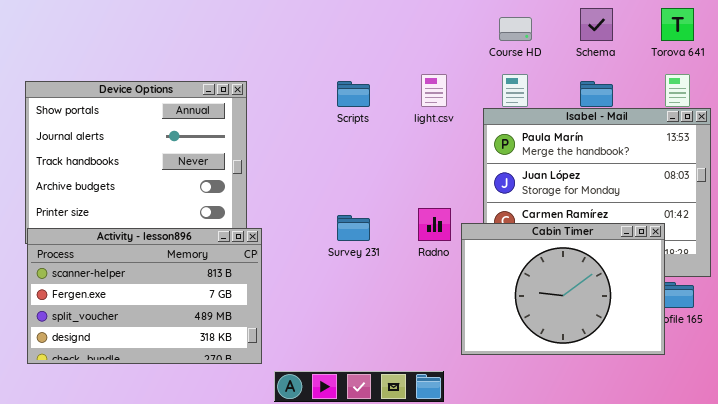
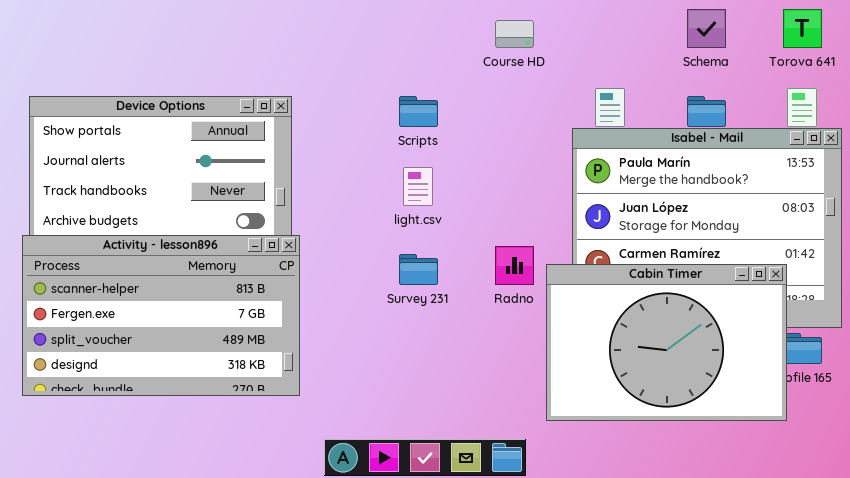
Course HD: [499,17,532,41] -> [495,20,534,48], moved
light.csv: [421,74,447,107] -> [403,167,433,206], moved
Activity - lesson896: [27,228,262,364] -> [22,235,300,396], moved

